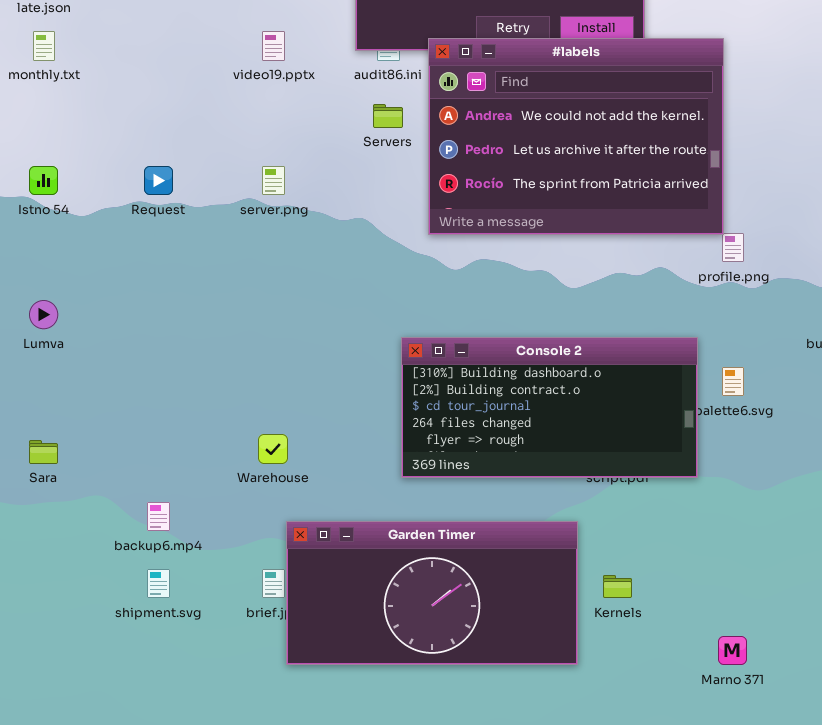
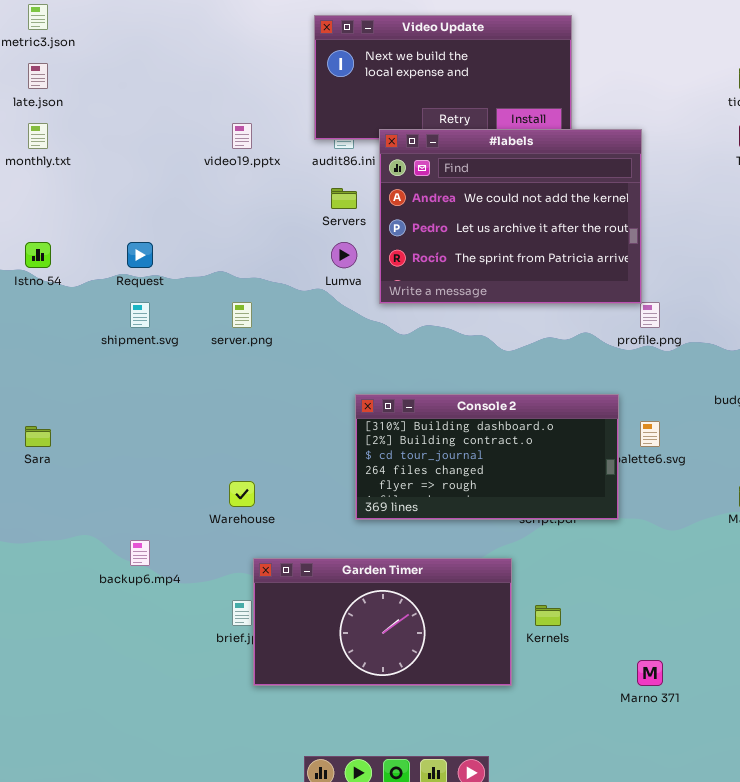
server.png: [262,166,285,195] -> [232,302,252,328], moved
Lumva: [29,300,58,329] -> [331,242,357,268], moved
Sara: [29,440,58,464] -> [25,426,51,447], moved
shipment.svg: [147,569,170,598] -> [130,302,150,328], moved

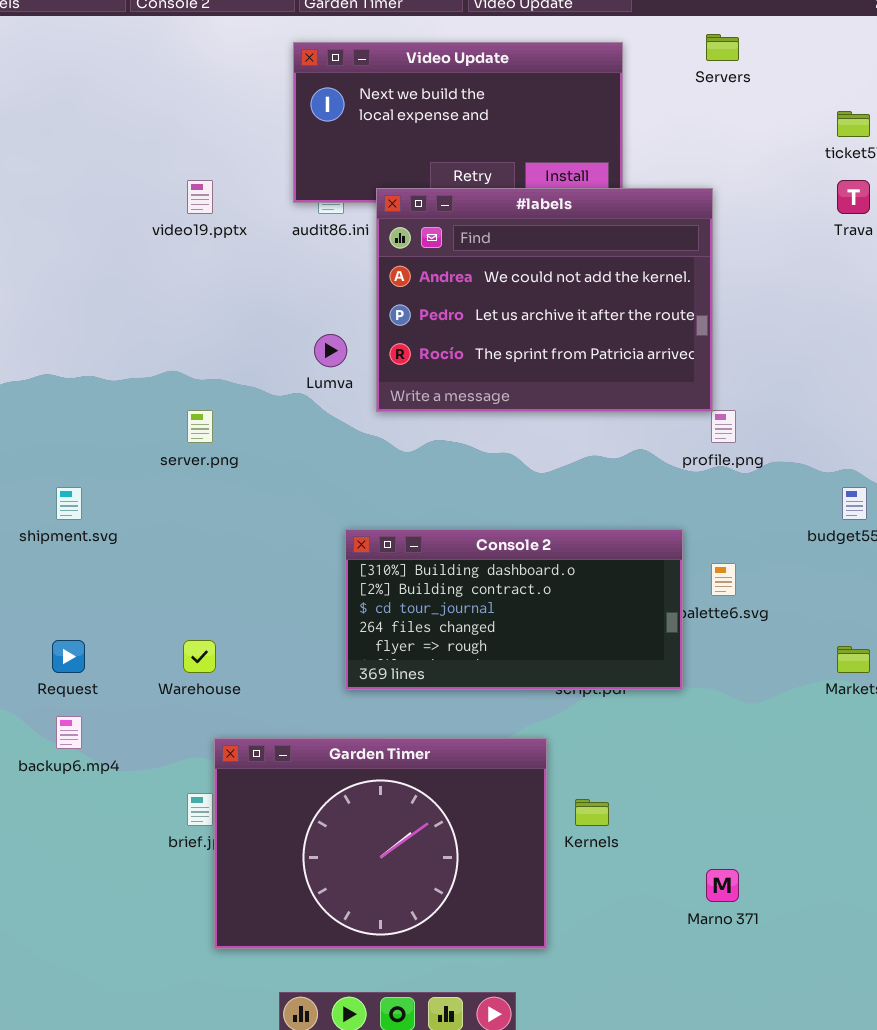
Servers: [331,188,357,209] -> [706,34,739,61], moved
Request: [127,242,153,268] -> [52,640,85,673], moved
shipment.svg: [130,302,150,328] -> [56,487,82,520], moved
Garden Timer: [253,558,512,686] -> [214,738,547,949], resized

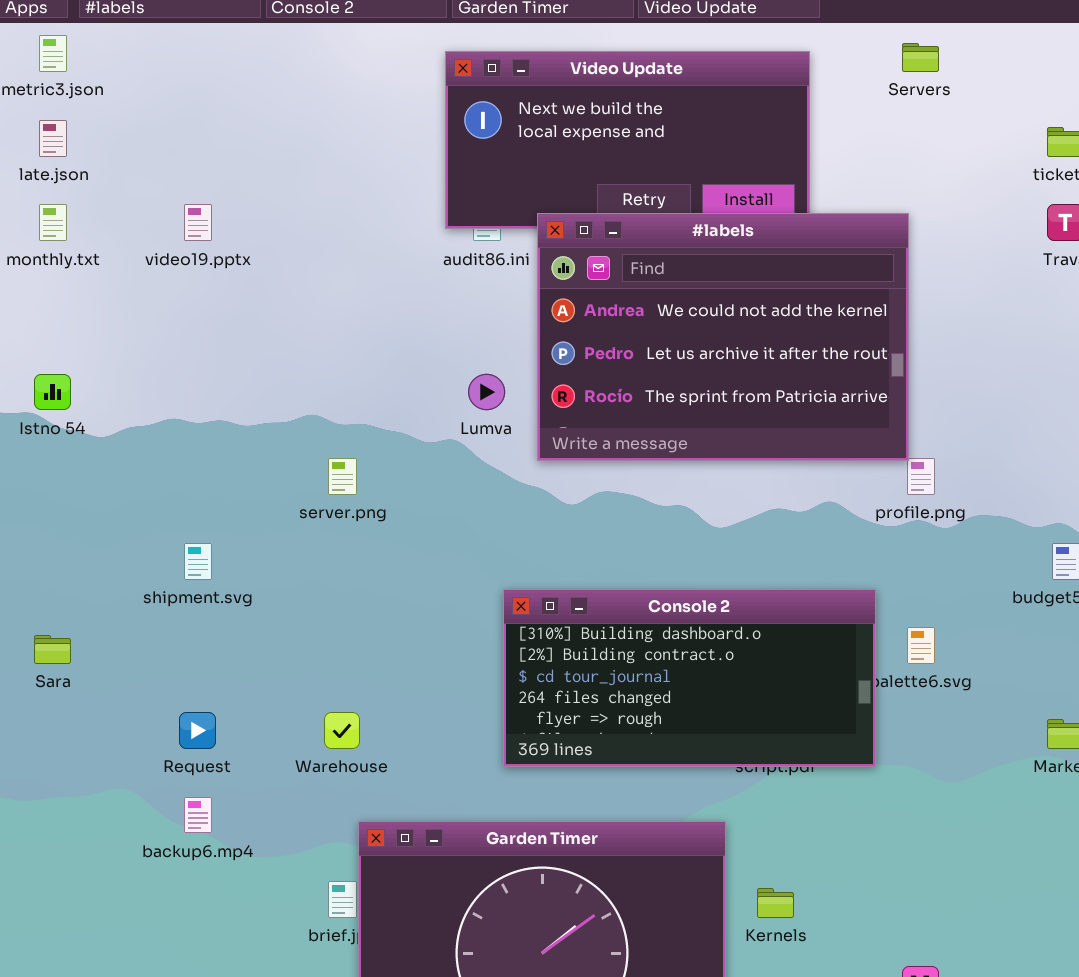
video19.pptx: [187,180,213,214] -> [184,204,212,241], moved

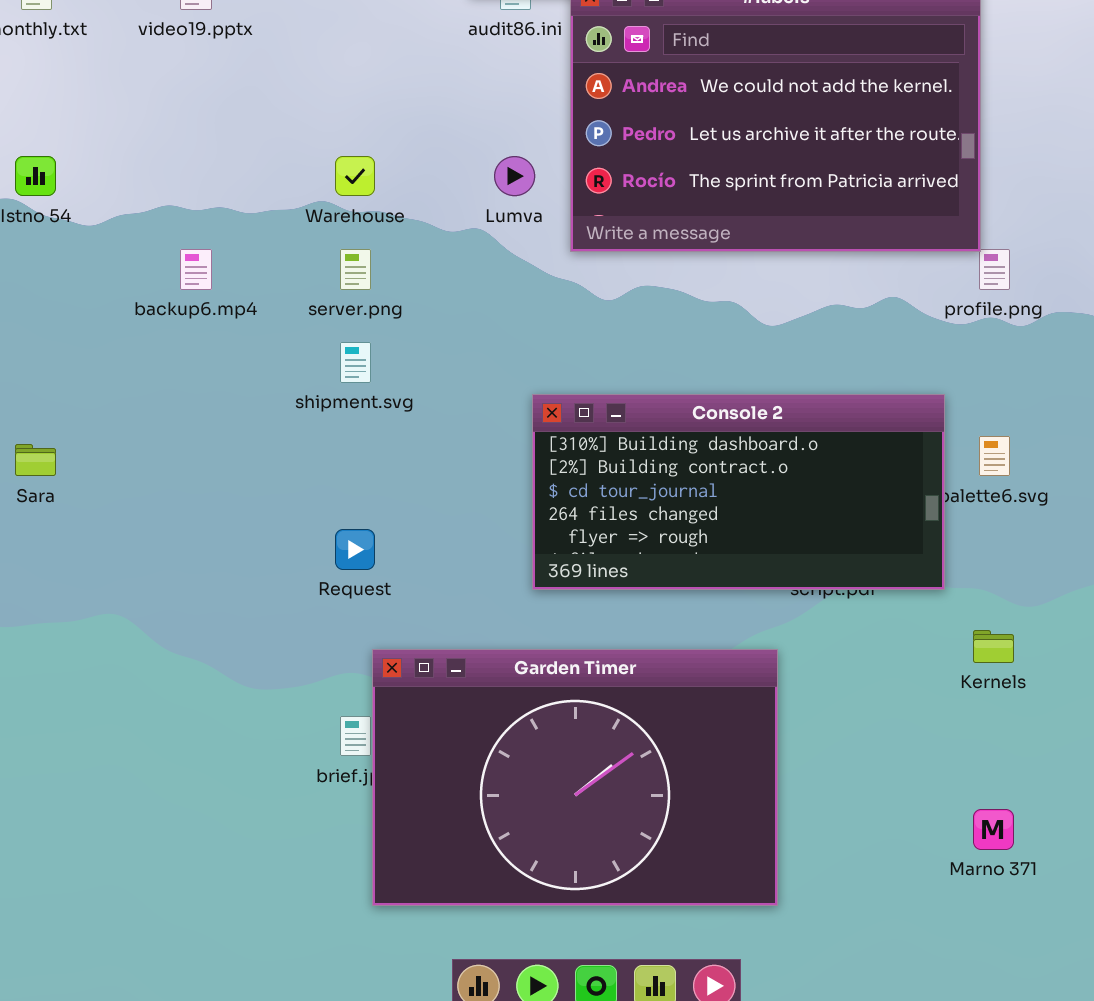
shipment.svg: [184,543,212,580] -> [340,342,371,383], moved
Request: [179,712,216,749] -> [335,529,375,570], moved
Warehouse: [324,712,360,749] -> [335,156,375,196], moved
backup6.mp4: [184,797,212,833] -> [180,249,212,290], moved
Kernels: [757,888,794,918] -> [973,630,1014,663], moved

